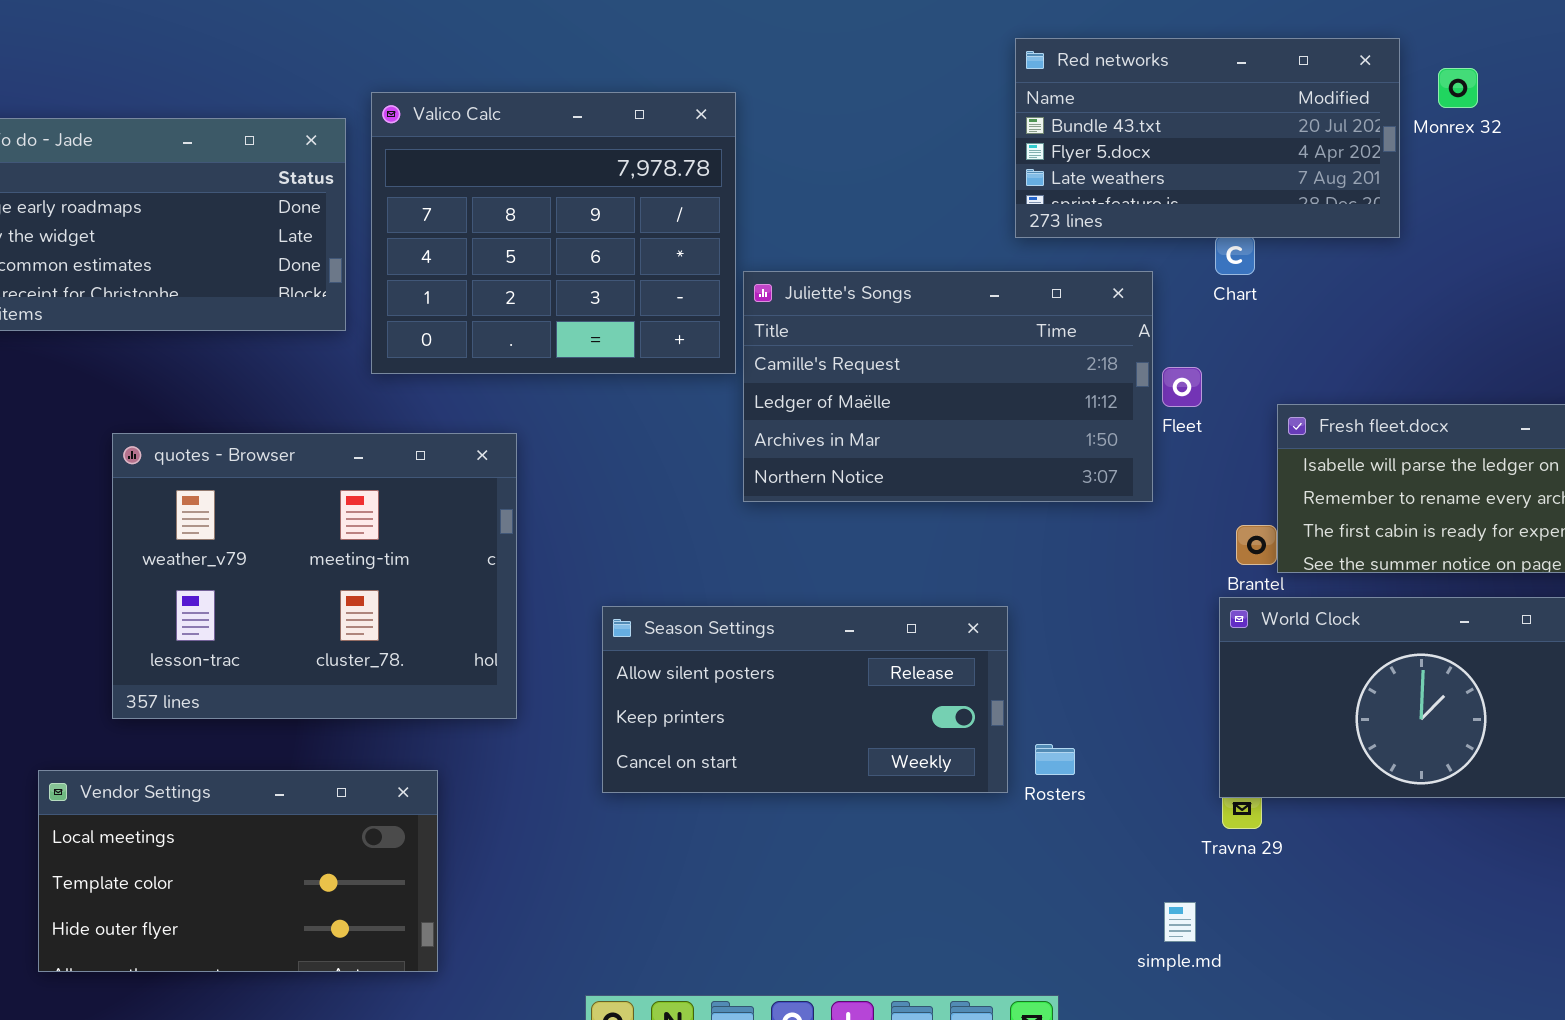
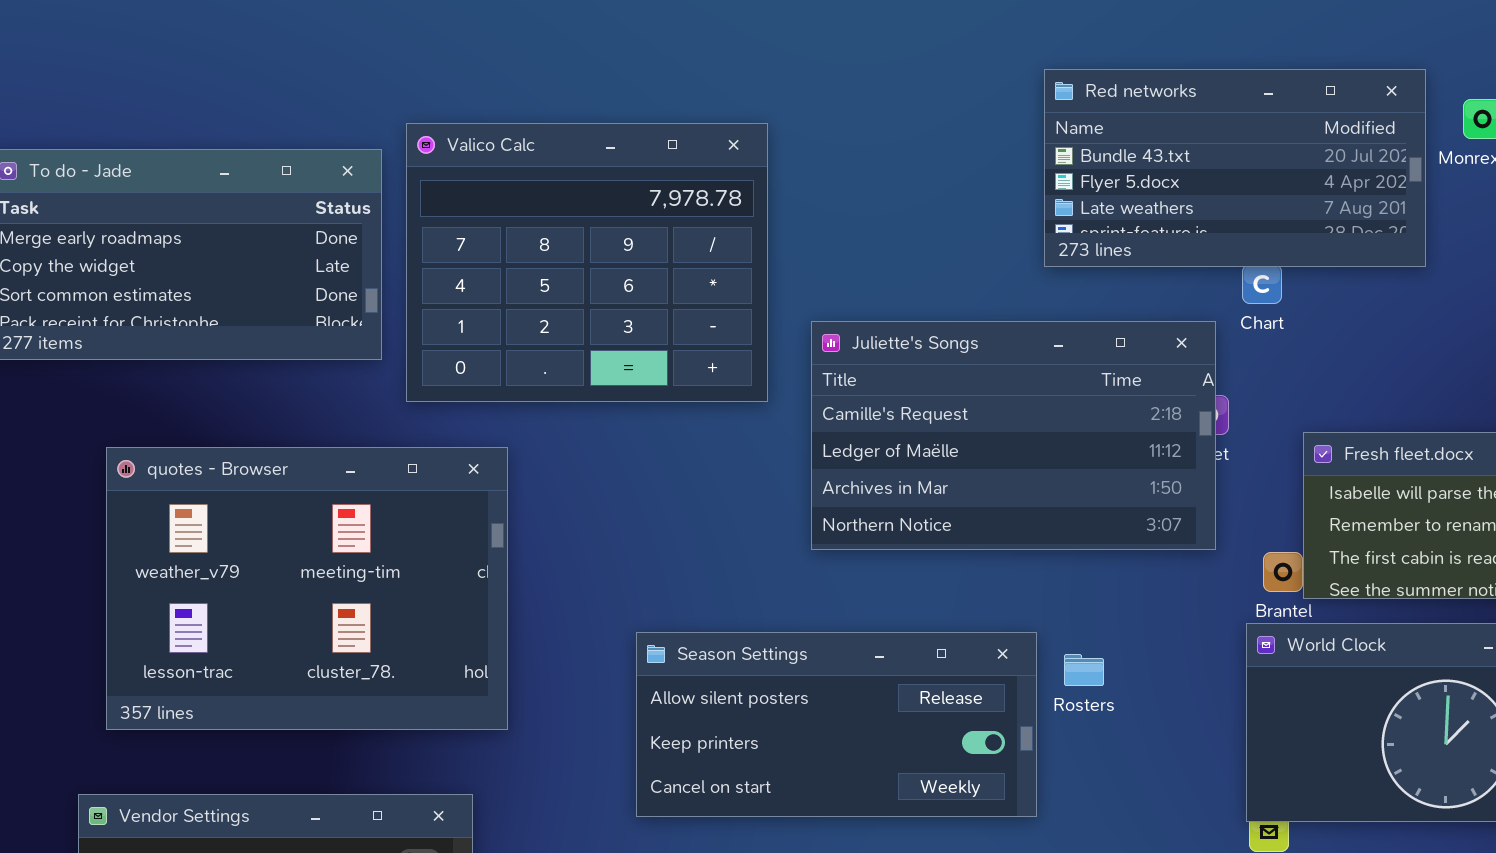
Juliette's Songs: [743,271,1153,502] -> [811,321,1216,550], moved
quotes - Browser: [112,433,517,719] -> [106,447,508,730], moved
Rosters: [1035,744,1075,775] -> [1064,654,1104,686], moved

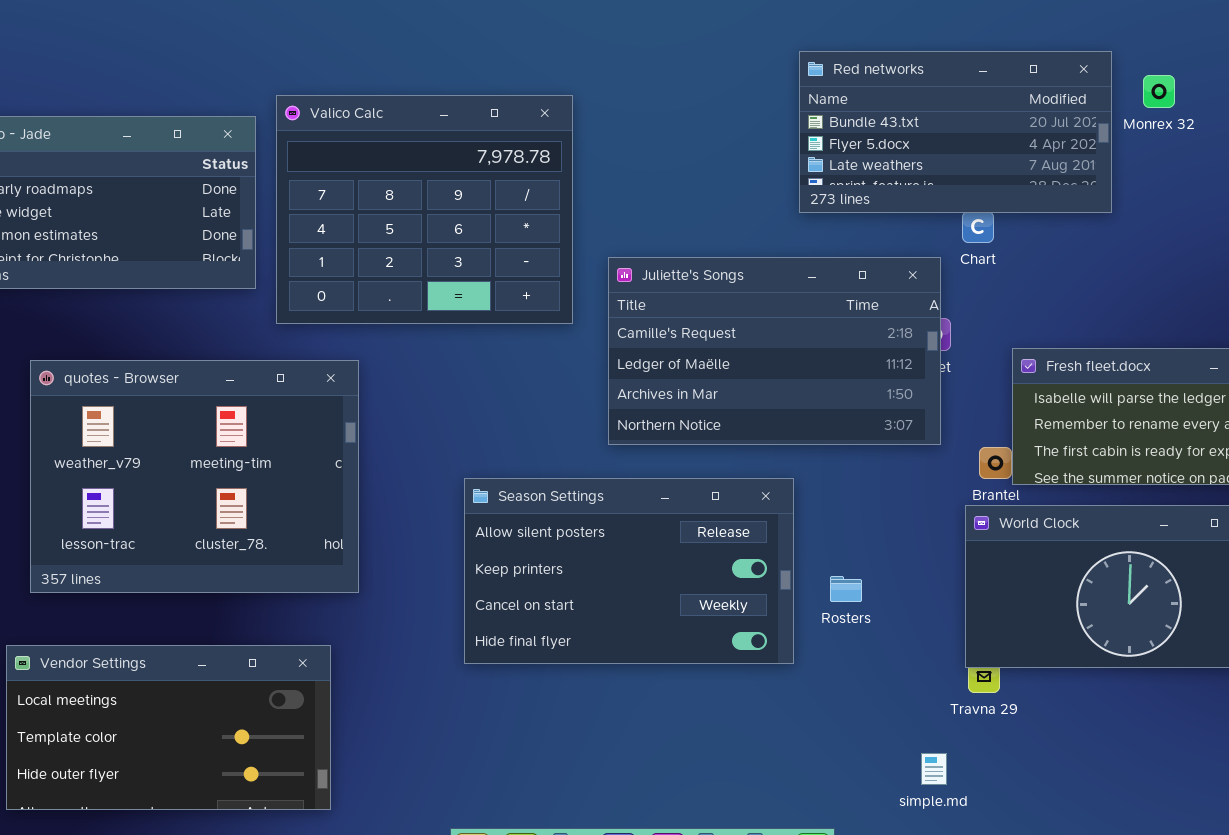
Season Settings: [636,632,1037,817] -> [464,478,794,664], resized
Rosters: [1064,654,1104,686] -> [830,576,862,602], moved

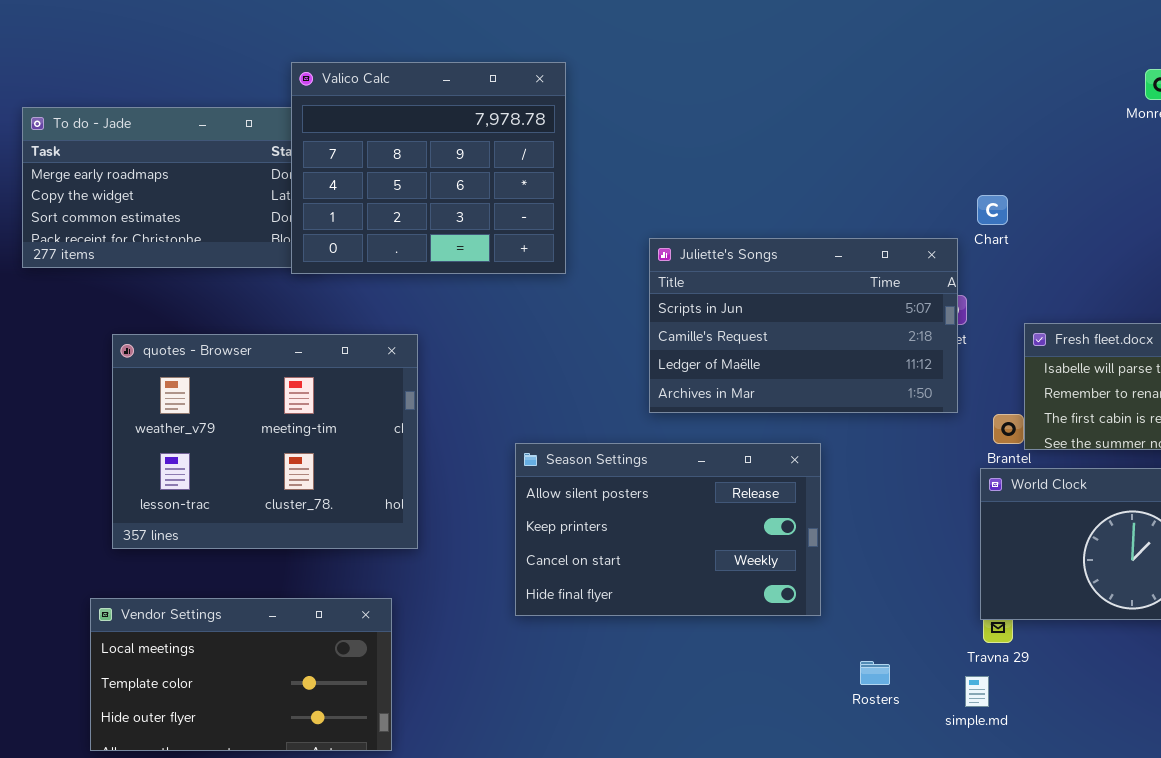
Red networks: [799,51,1112,213] -> none, closed
Valico Calc: [276,95,573,324] -> [291,62,566,274], moved
Juliette's Songs: [608,257,941,445] -> [649,238,958,413], scrolled up 1 row
Rosters: [830,576,862,602] -> [860,661,890,685], moved
simple.md: [921,753,947,785] -> [965,676,989,707], moved

